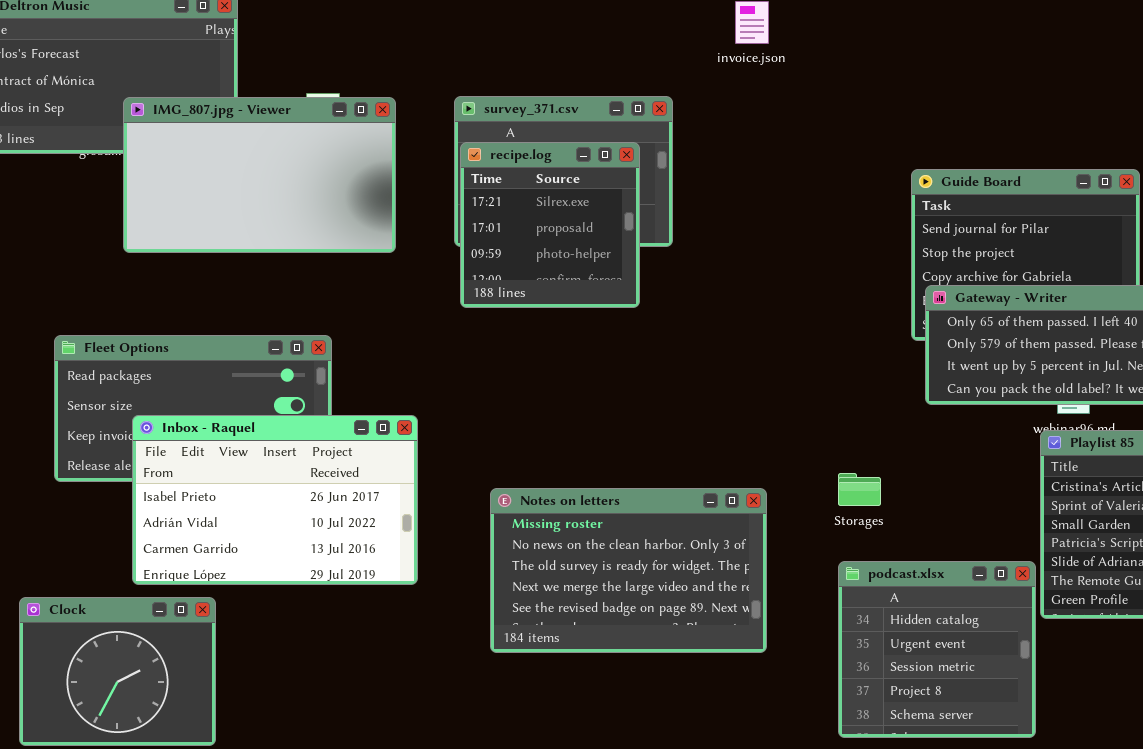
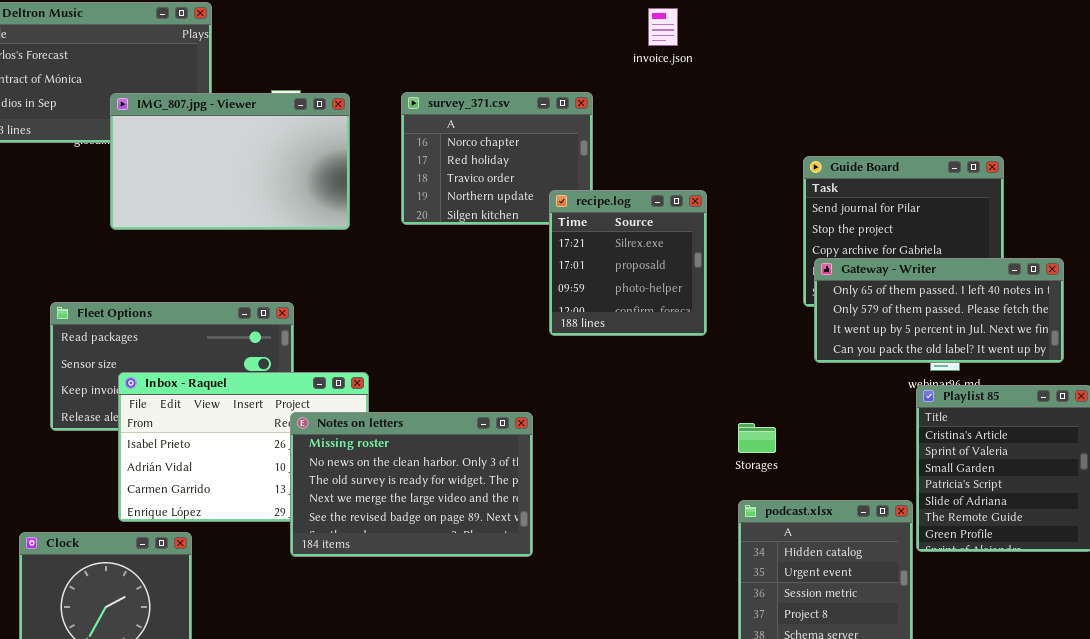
recipe.log: [460,142,640,308] -> [549,190,707,336], moved
Notes on letters: [490,488,767,653] -> [290,412,533,557], moved

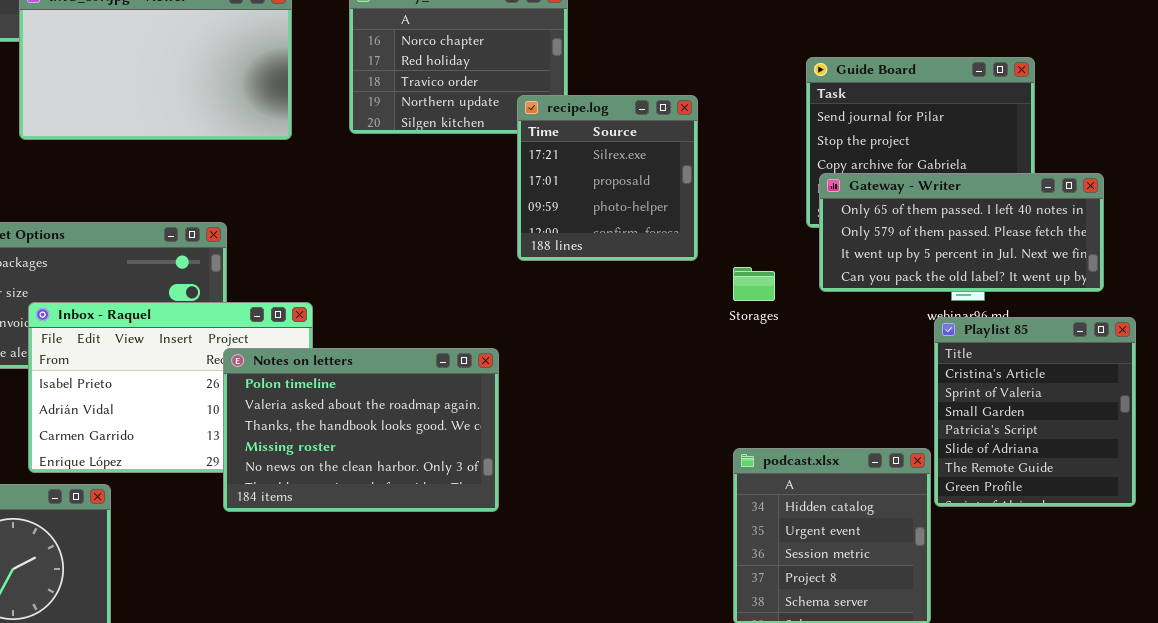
Notes on letters: [290,412,533,557] -> [223,348,499,512], scrolled up 3 rows
Storages: [738,423,776,453] -> [733,267,775,301], moved

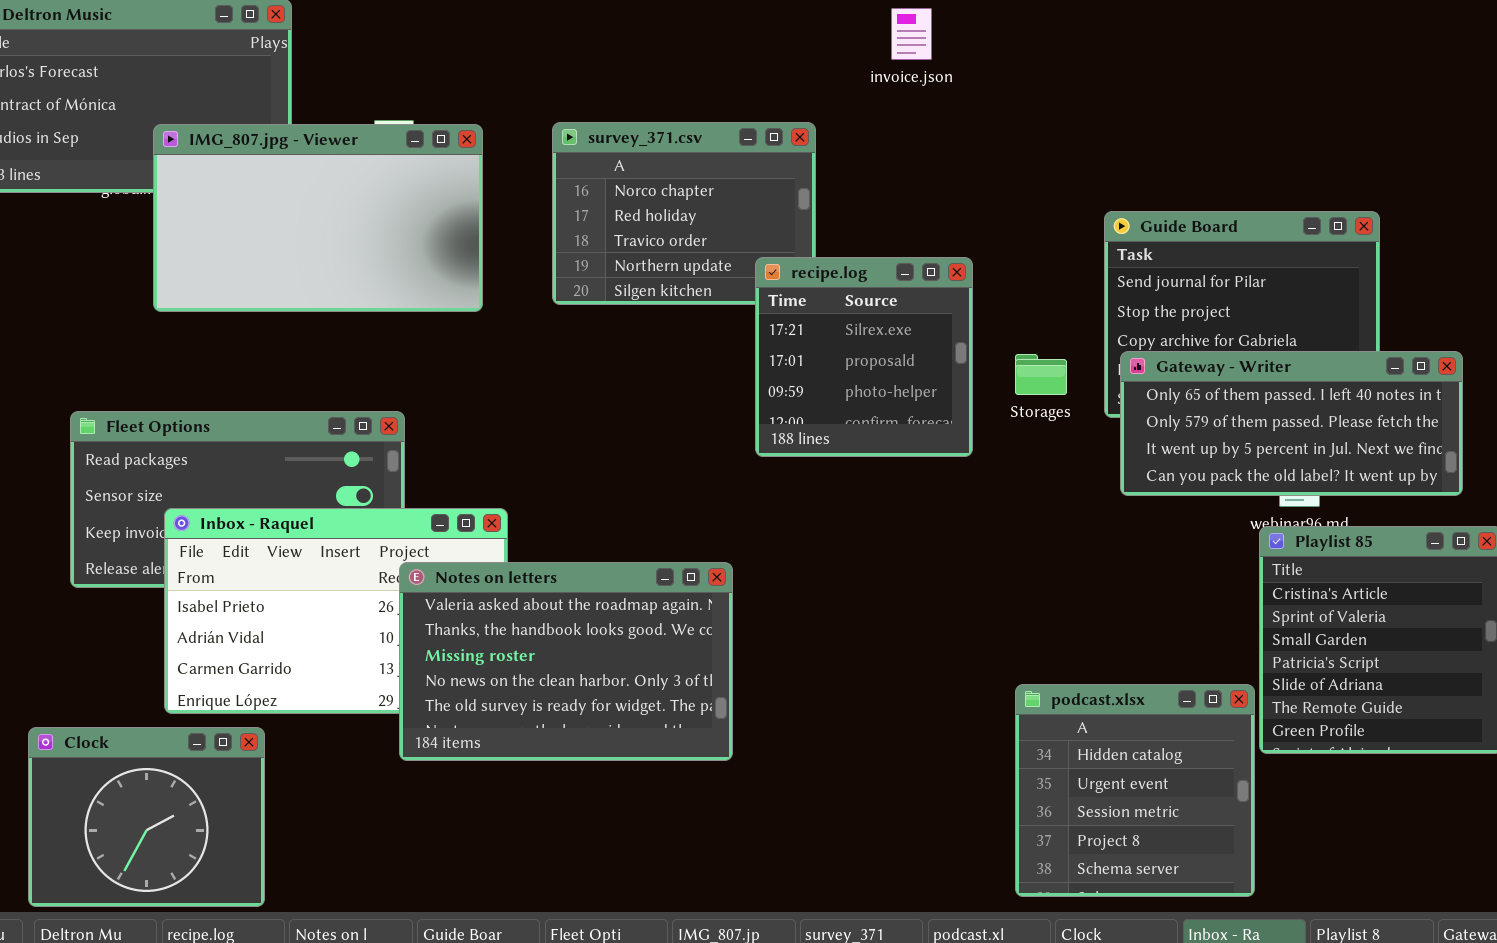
Storages: [733,267,775,301] -> [1015,354,1067,395], moved
Notes on letters: [223,348,499,512] -> [399,562,733,761], scrolled down 1 row

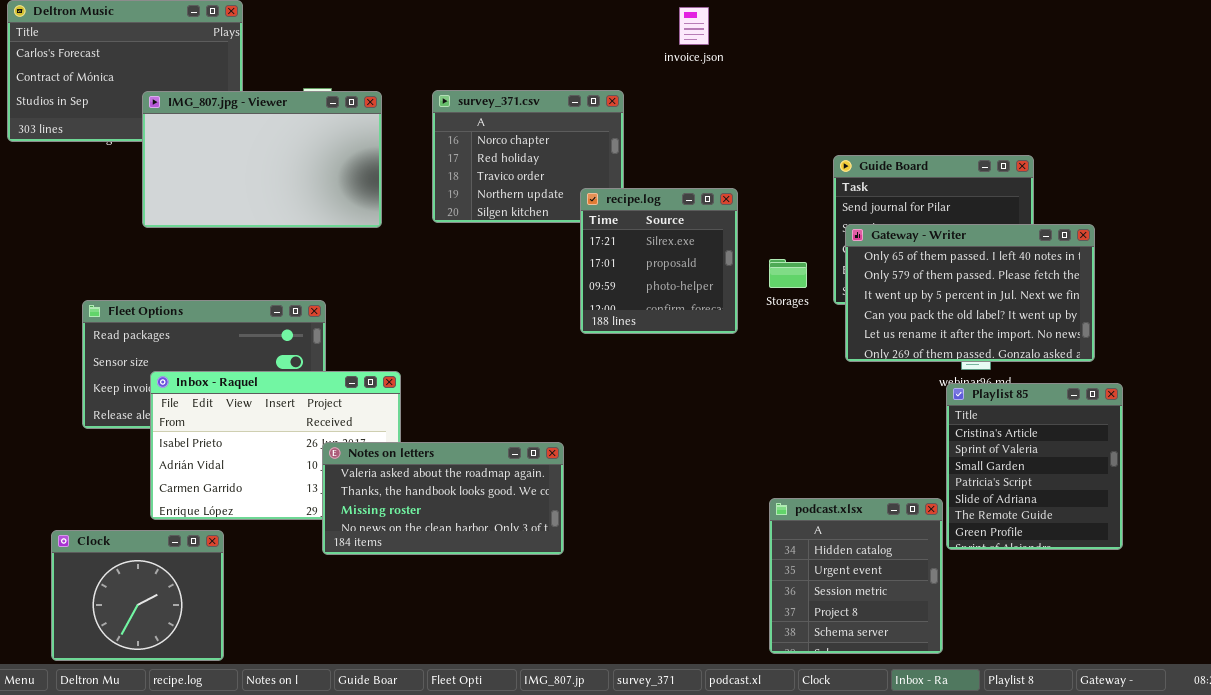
Gateway - Writer: [1120,351,1463,496] -> [845,224,1095,362], resized
Notes on letters: [399,562,733,761] -> [322,442,564,555], resized

